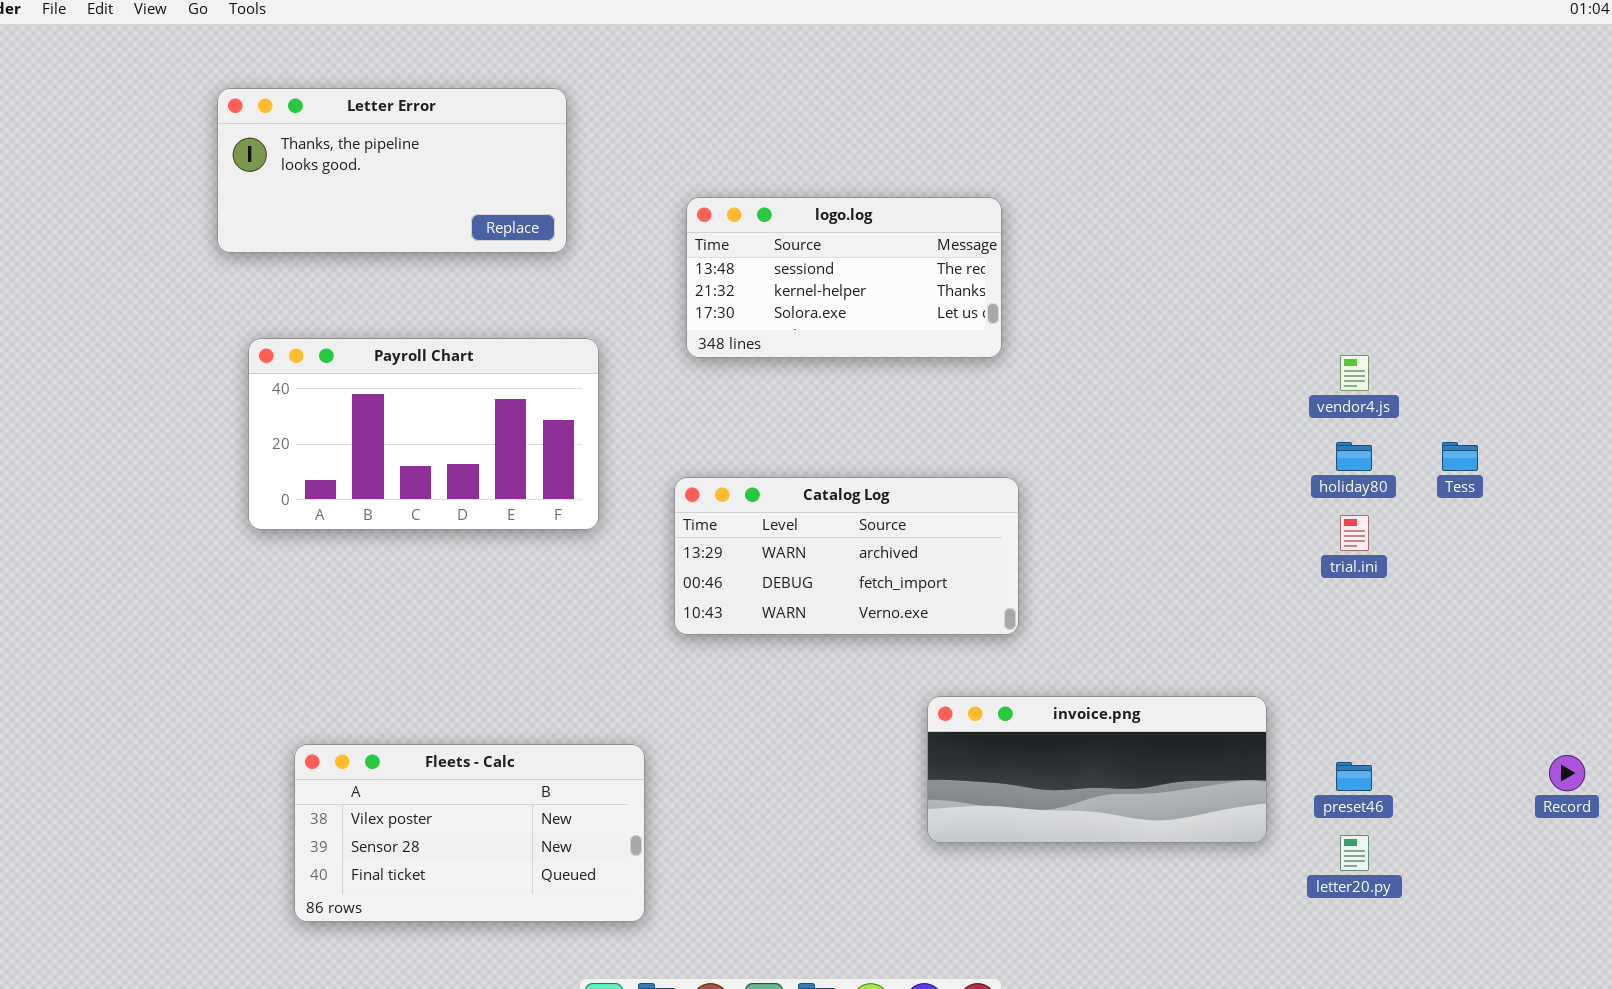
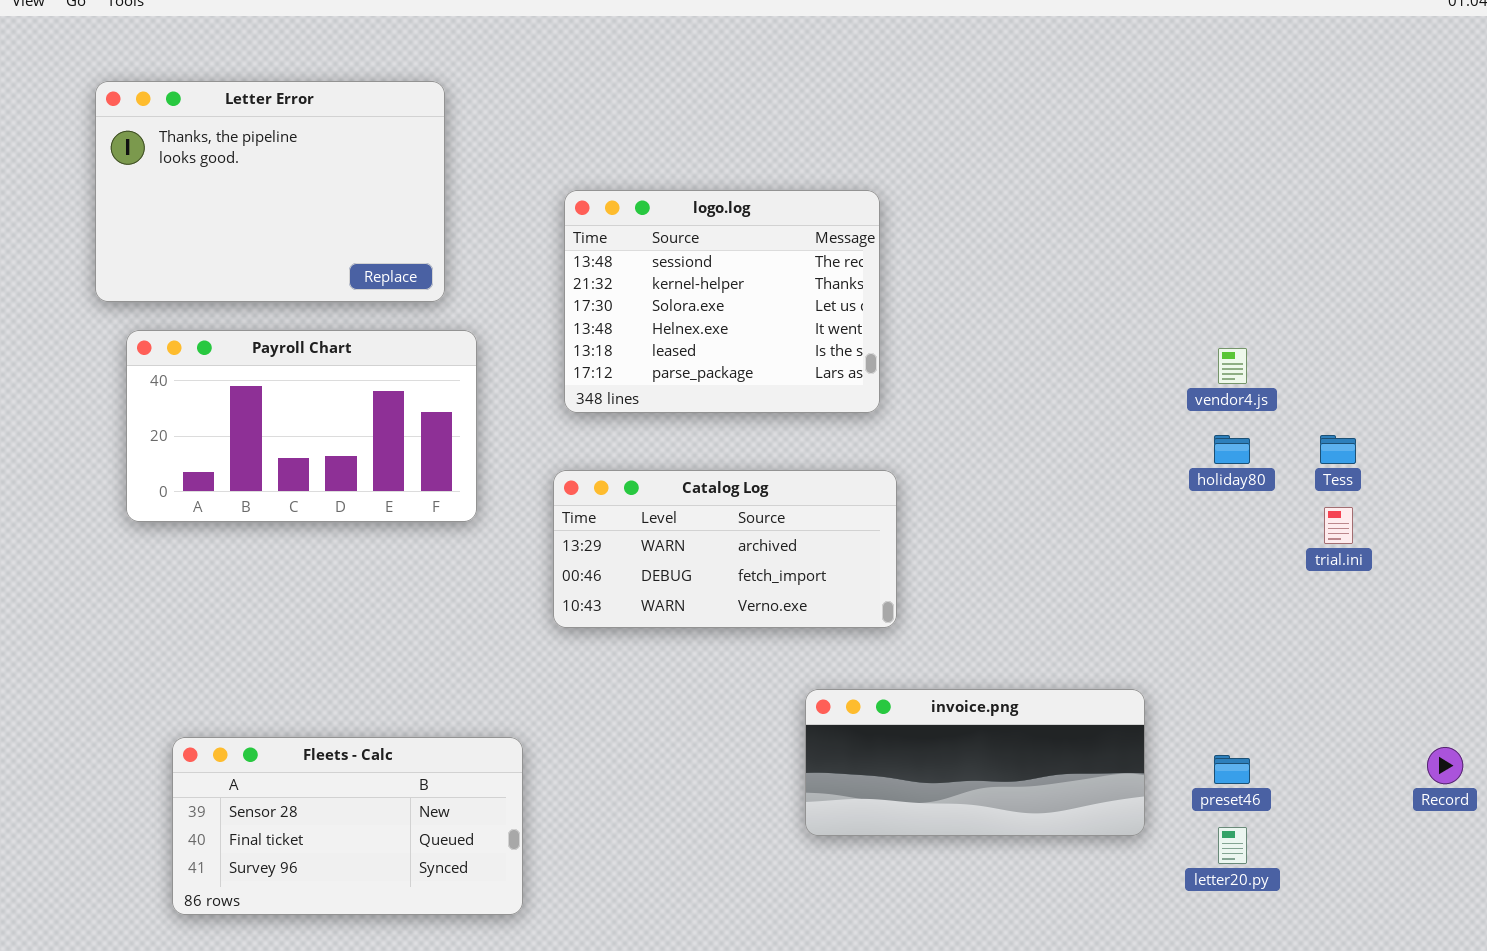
Letter Error: [217,88,567,253] -> [95,81,445,302], resized
logo.log: [686,197,1002,358] -> [564,190,880,413], resized
trial.ini: [1340,515,1369,551] -> [1324,507,1353,544], moved
Fleets - Calc: [294,744,645,922] -> [172,737,523,915], scrolled down 1 row

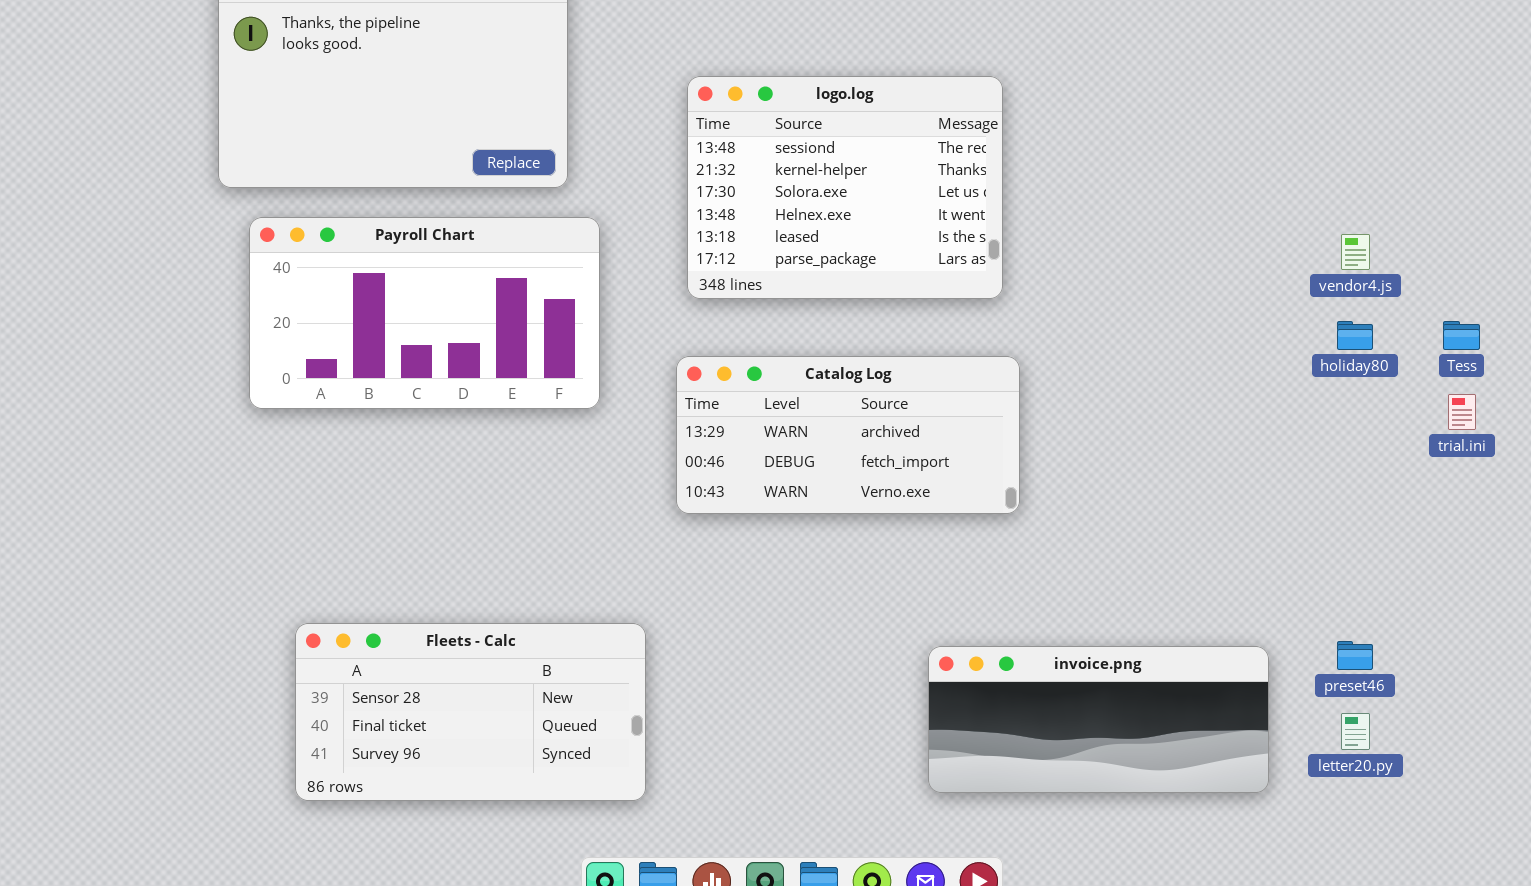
invoice.png: [805,689,1145,836] -> [928,646,1269,793], moved

